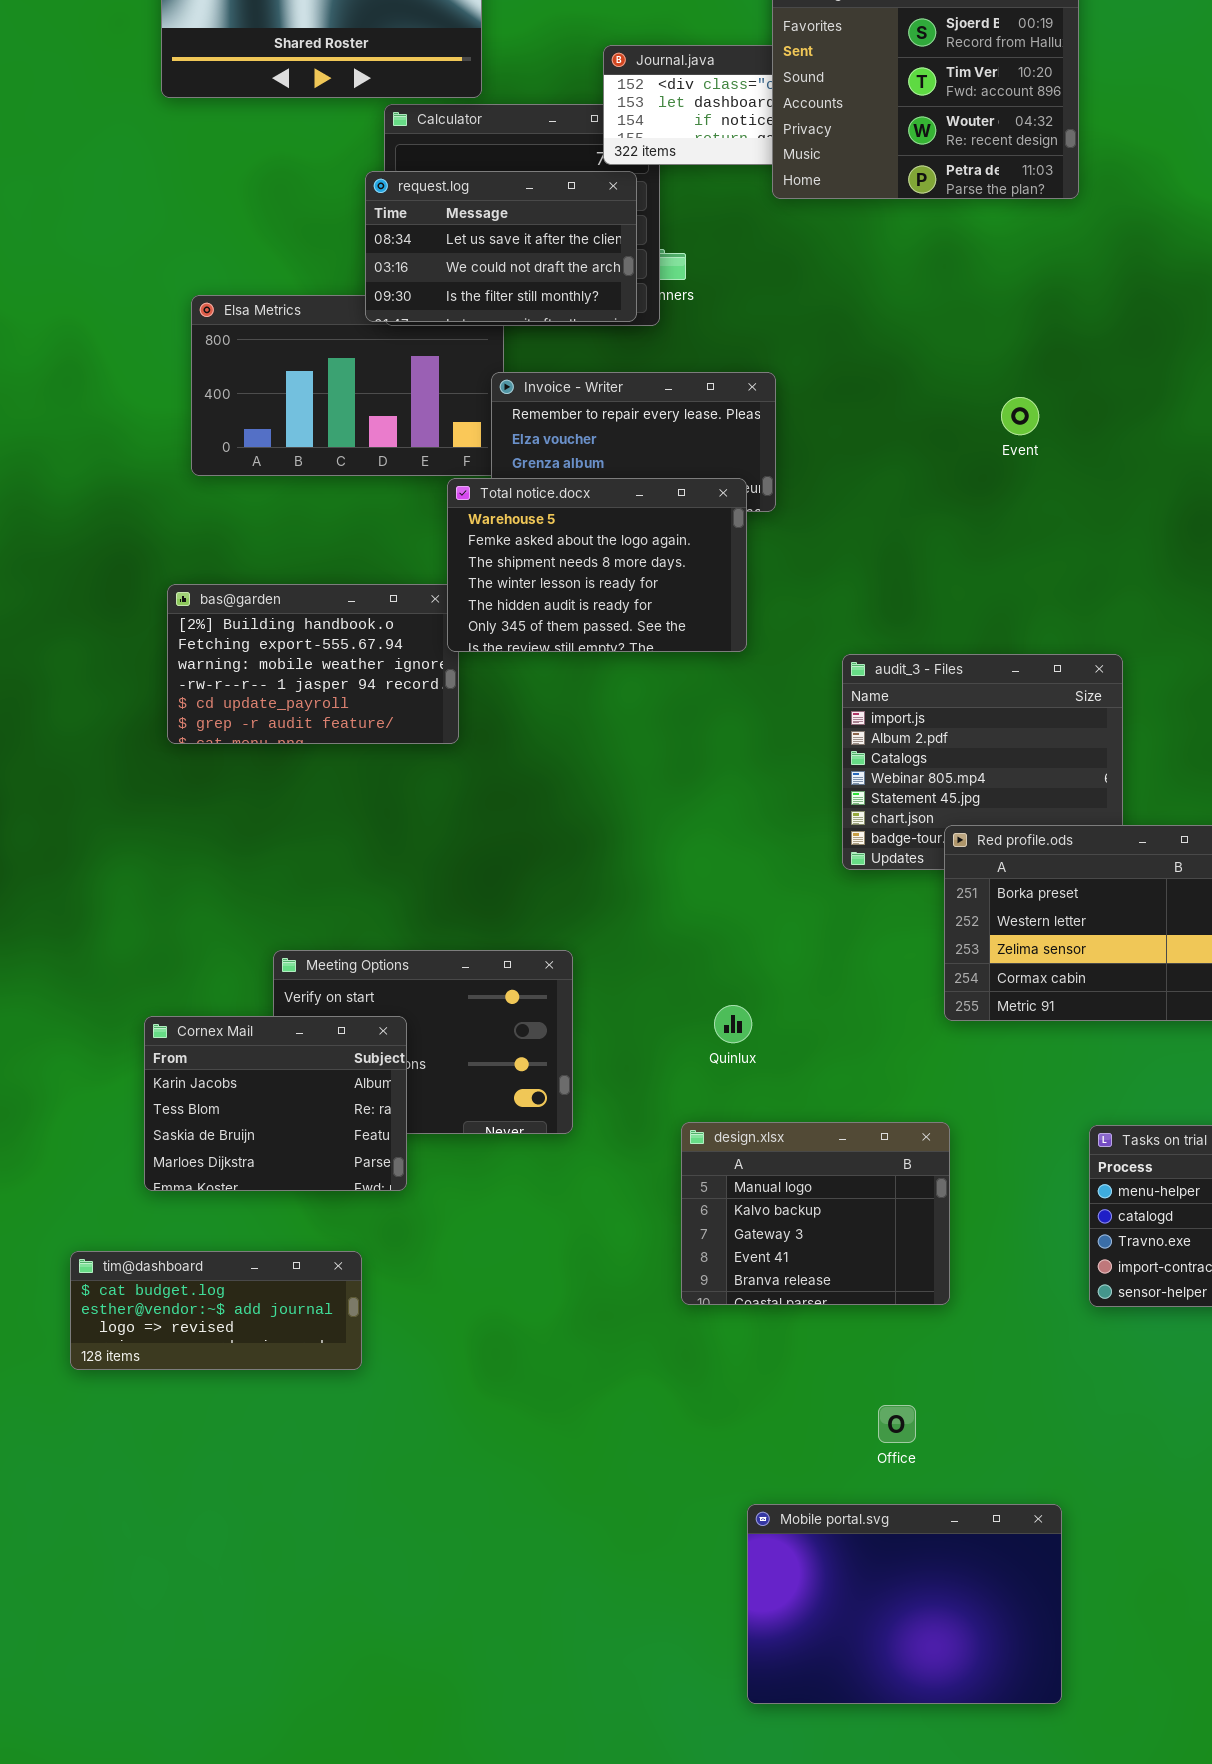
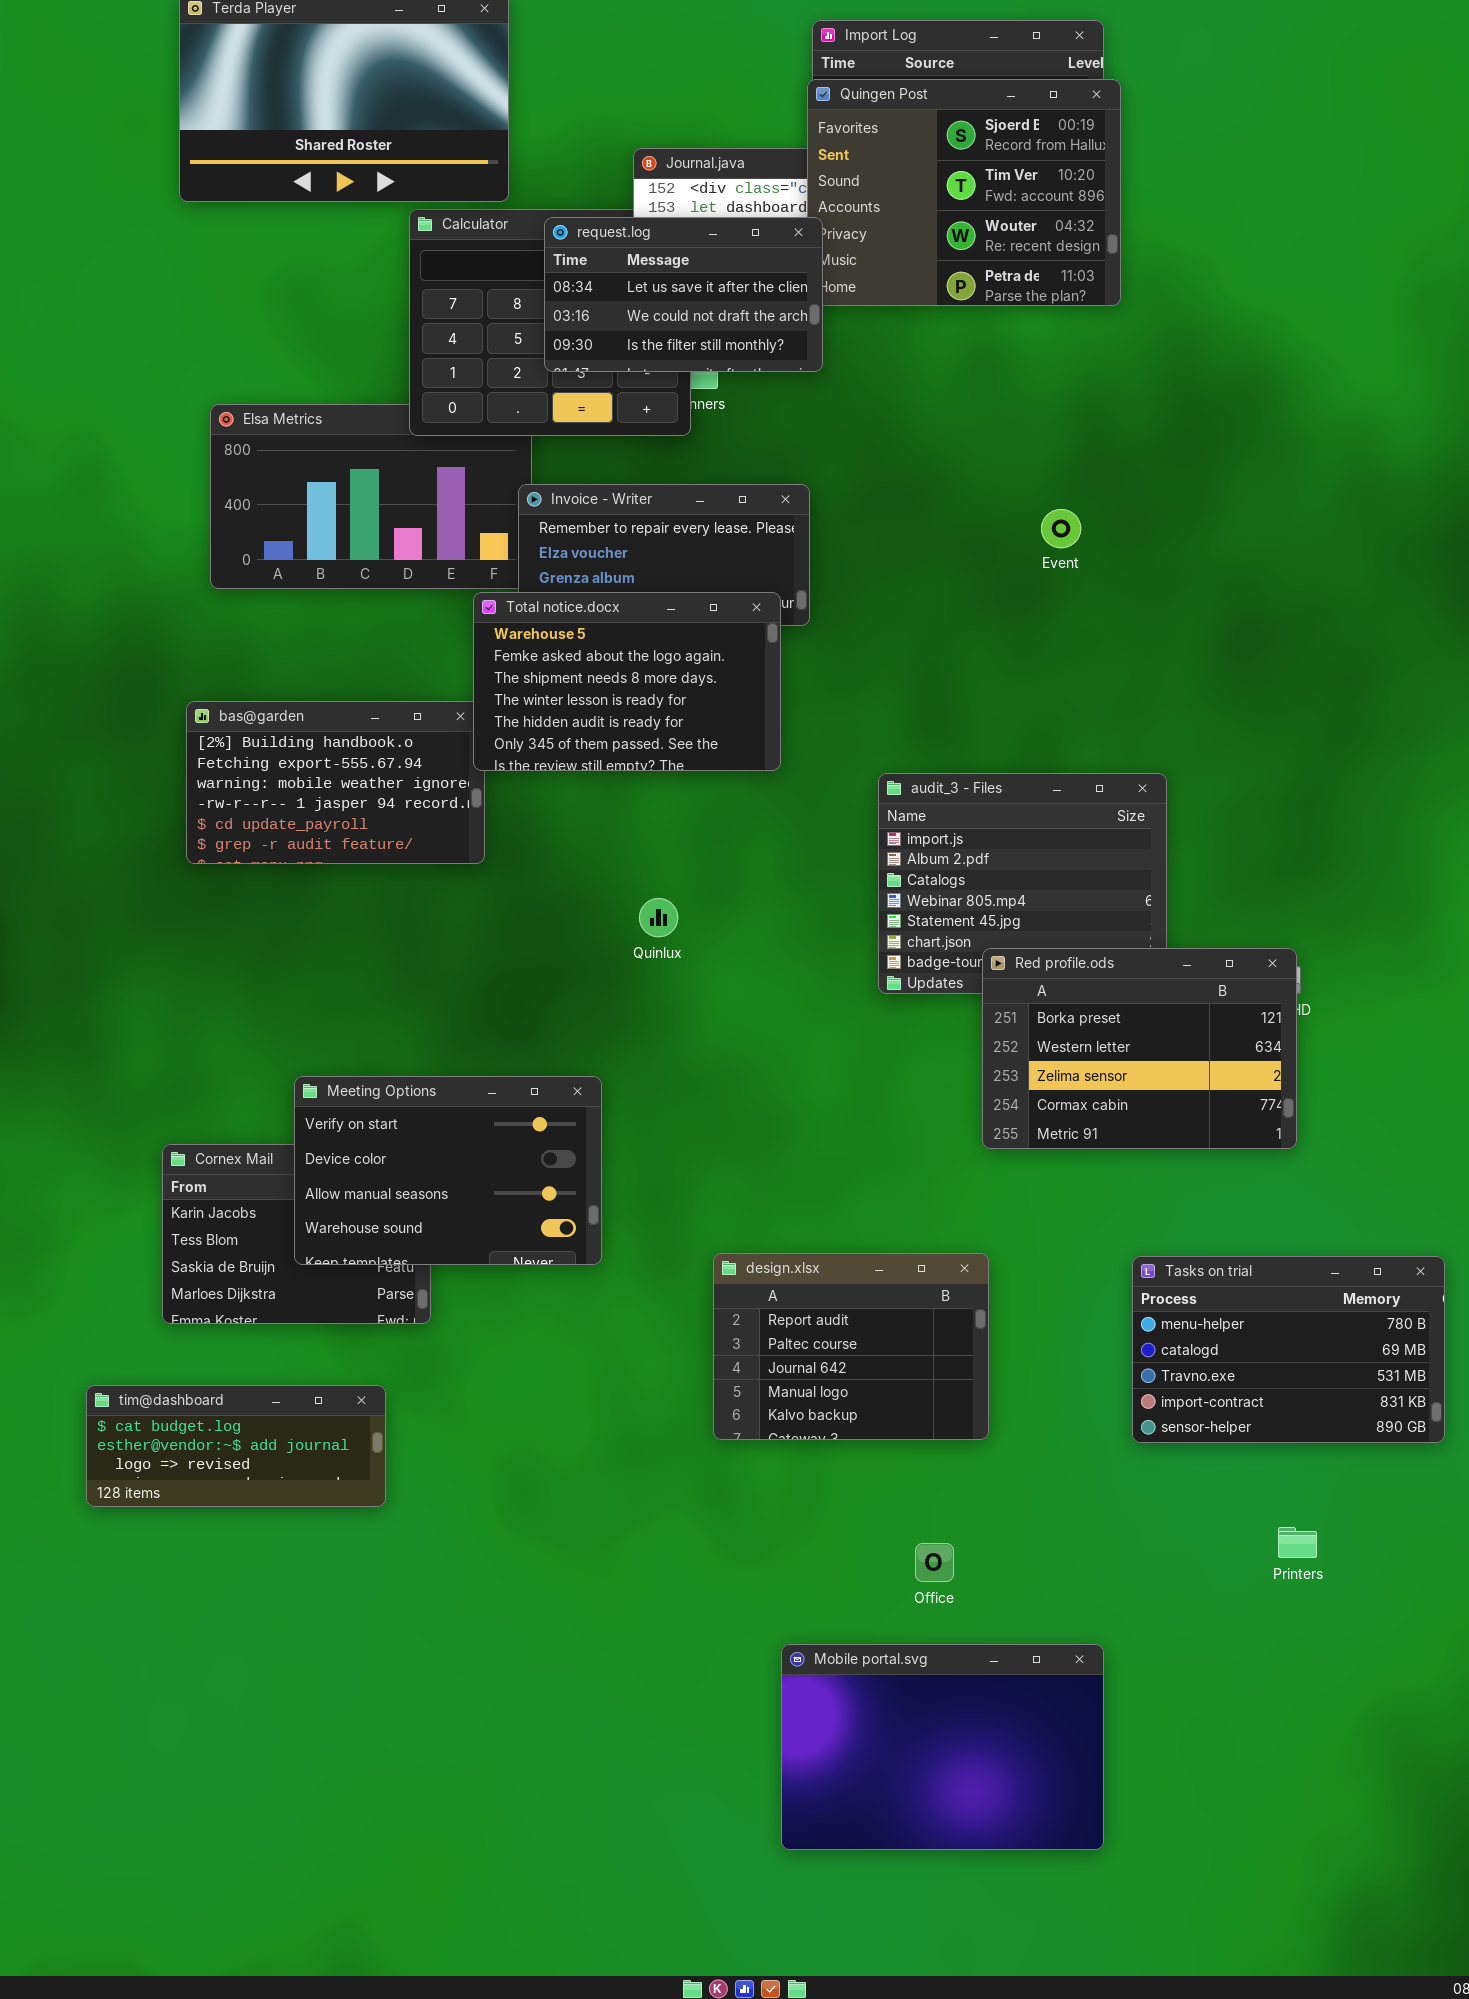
request.log: [365,171,637,322] -> [544,217,823,372], moved
Meeting Options: [273,950,573,1134] -> [294,1076,602,1265], raised
Quinlux: [714,1005,752,1043] -> [639,898,678,937], moved
design.xlsx: [681,1122,950,1305] -> [713,1253,989,1440], scrolled up 3 rows

